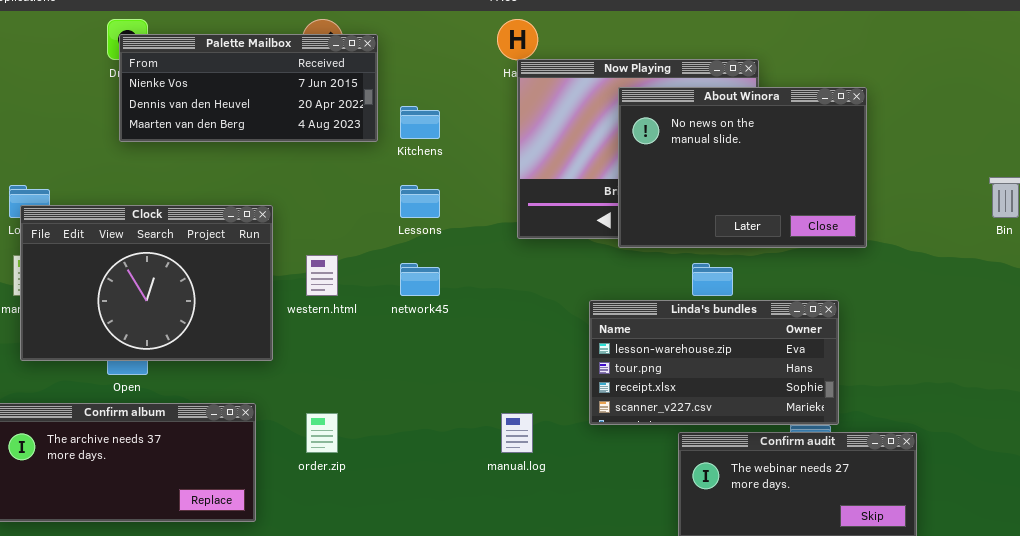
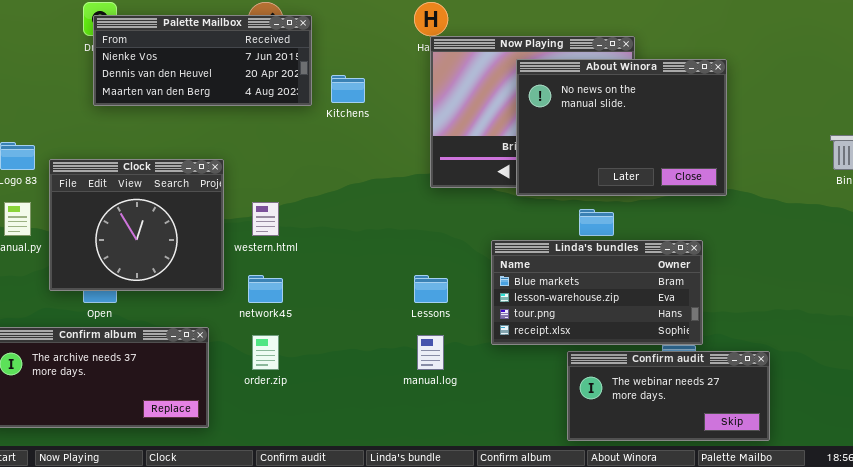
Lessons: [400,185,440,218] -> [414,275,448,303], moved
Clock: [20,205,273,361] -> [49,159,224,291], resized
network45: [400,263,440,296] -> [248,275,283,303], moved
Linda's bundles: [589,300,839,425] -> [491,240,703,345], scrolled up 1 row

